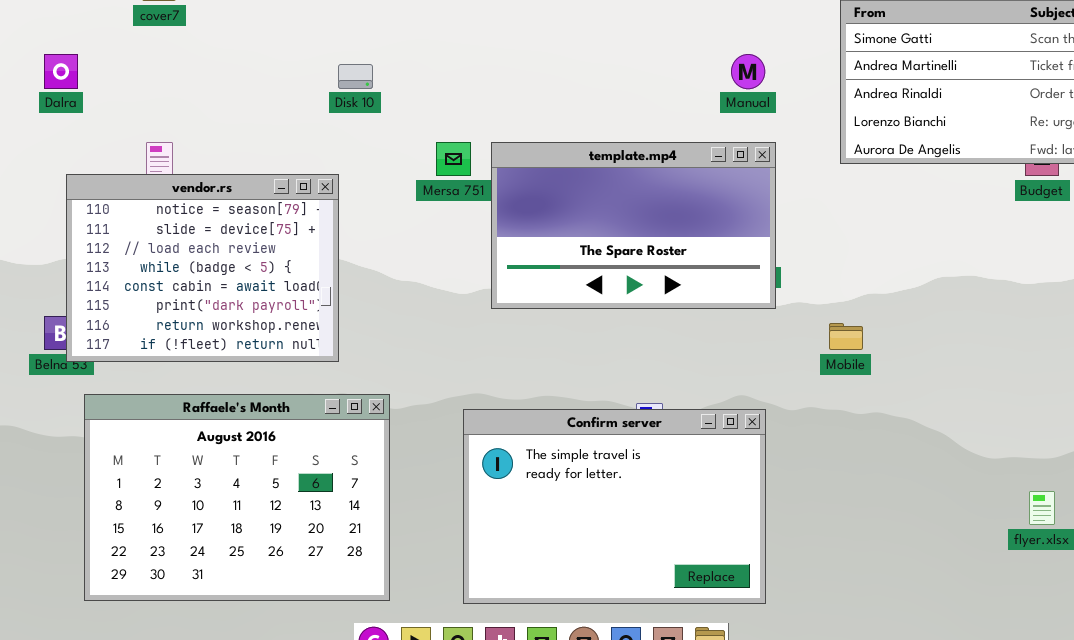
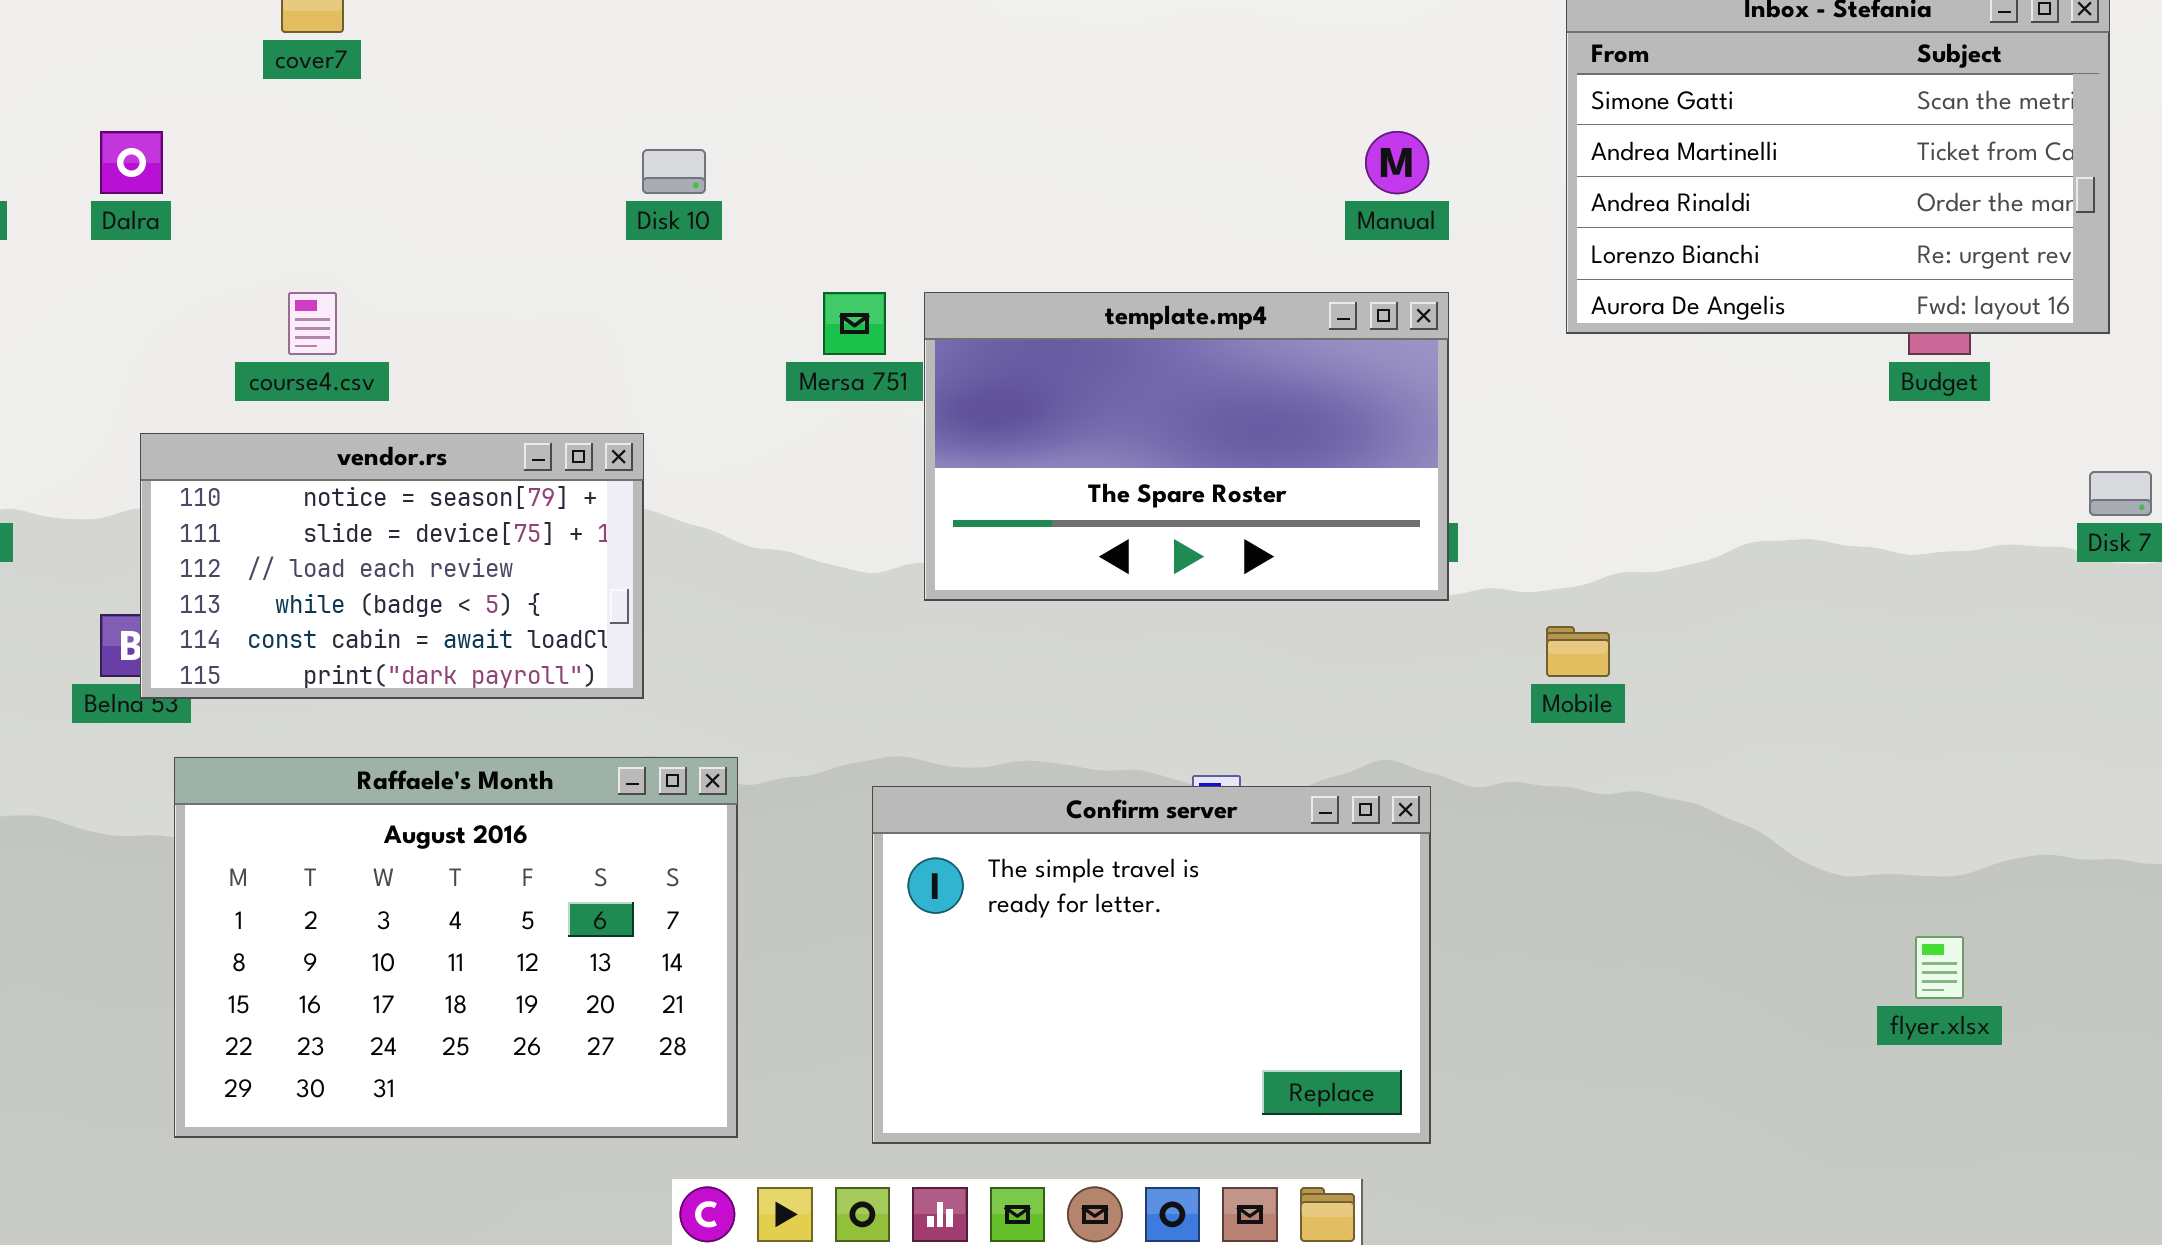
vendor.rs: [66,174,339,362] -> [140,433,644,699], resized

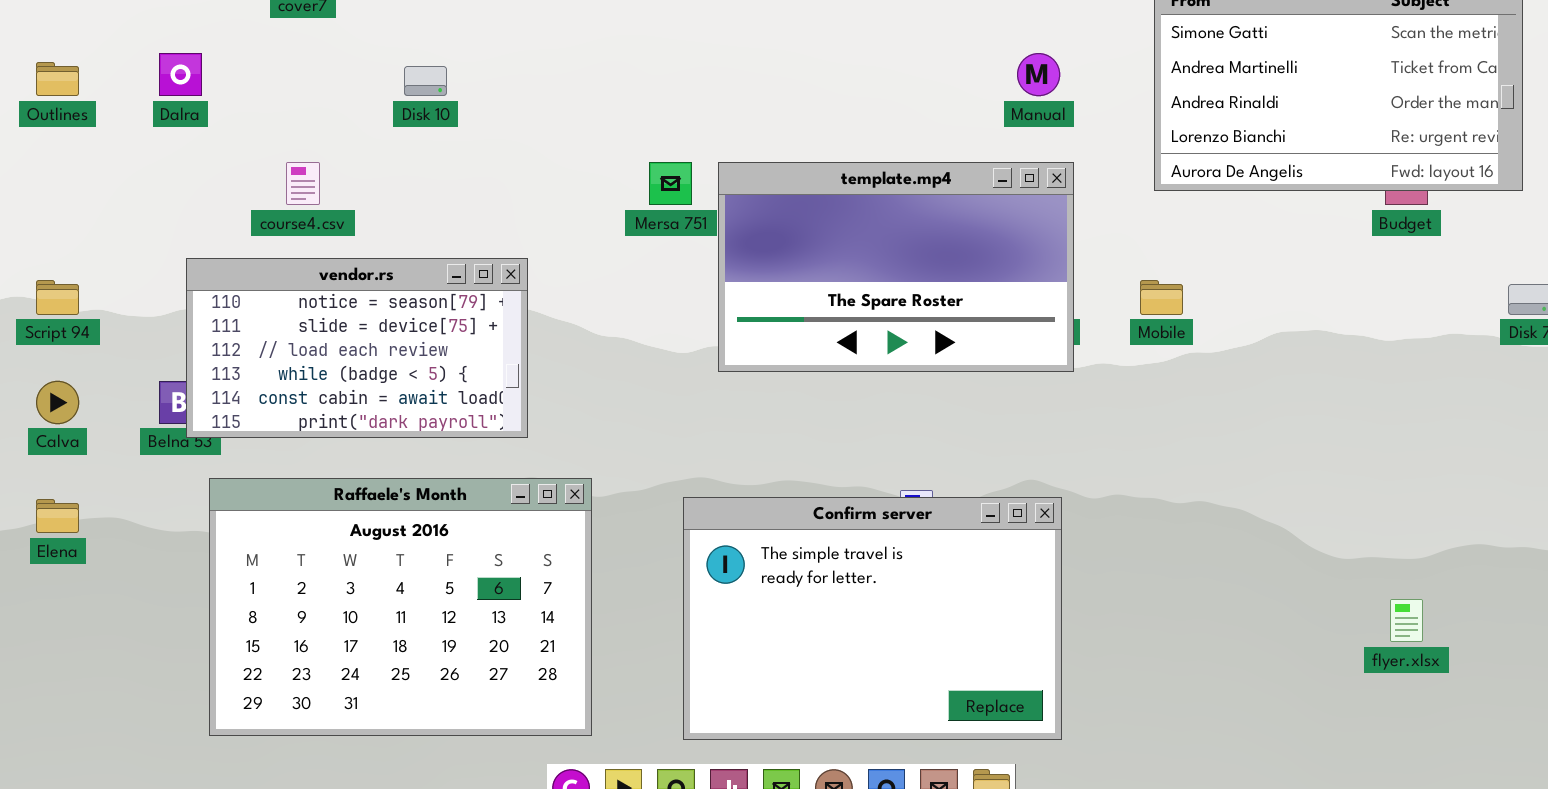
Disk 10: [642,149,706,194] -> [404,66,447,96], moved
Mobile: [1546,626,1610,677] -> [1140,280,1183,315], moved

